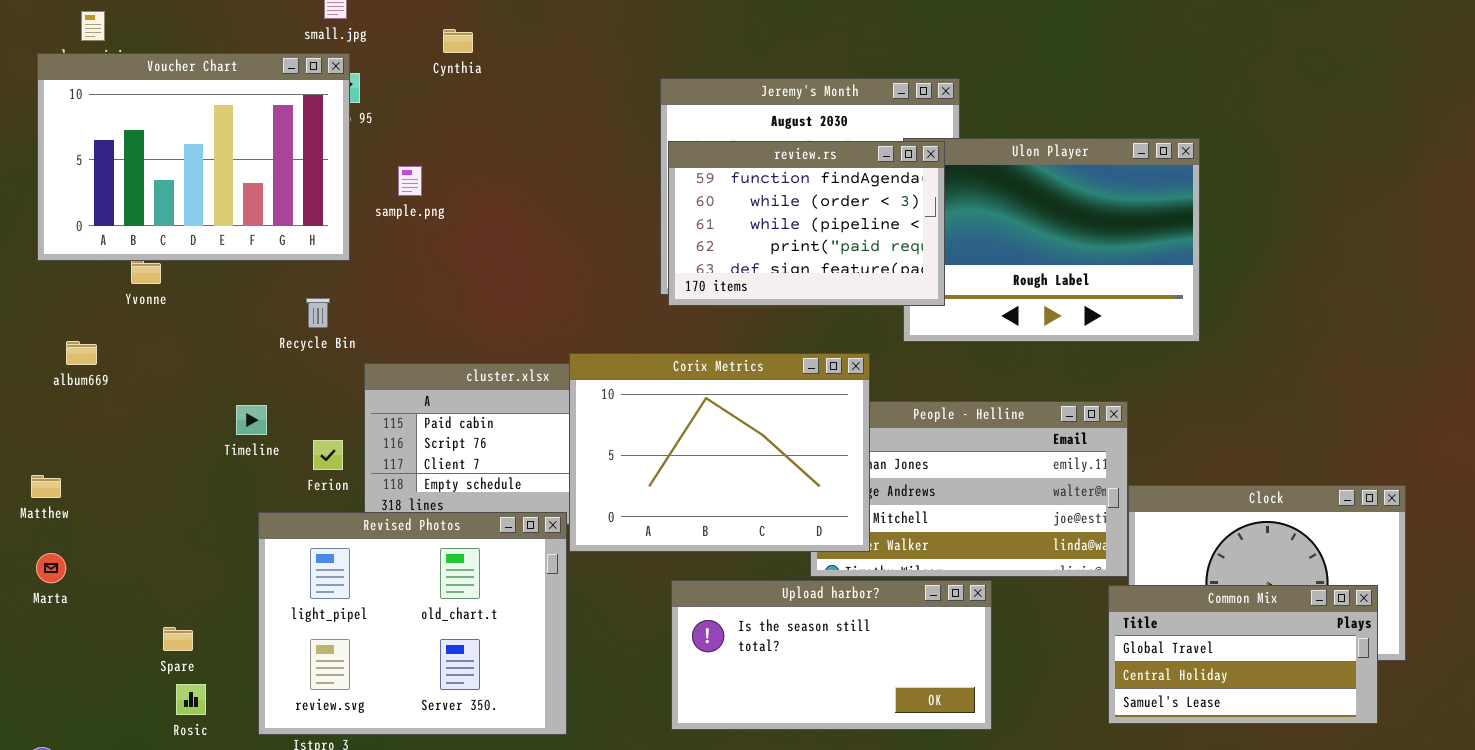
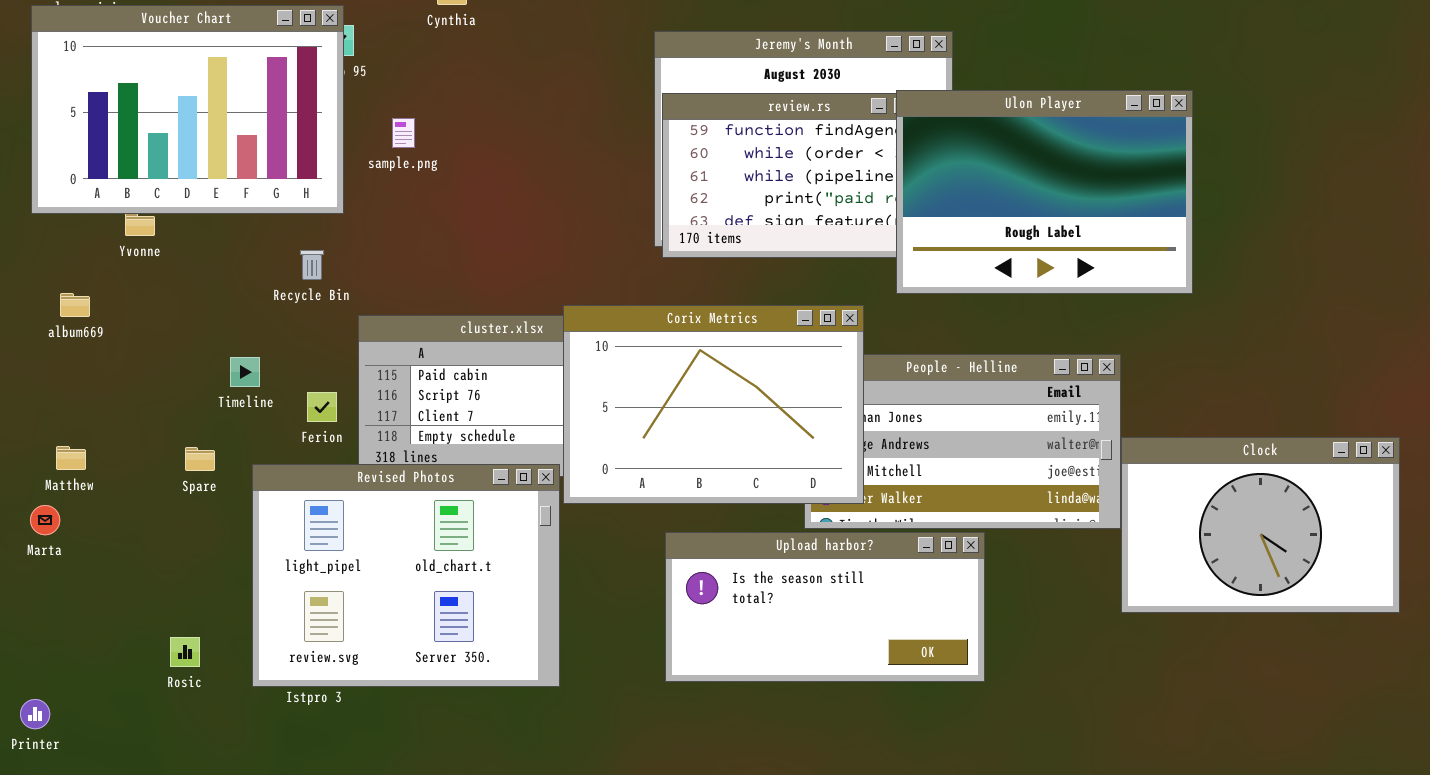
Ulon Player: [903,138,1200,342] -> [896,90,1193,294], raised
Matthew: [31,475,61,498] -> [56,446,86,470], moved
Common Mix: [1108,585,1378,724] -> none, closed
Spare: [163,627,193,651] -> [185,447,215,471], moved

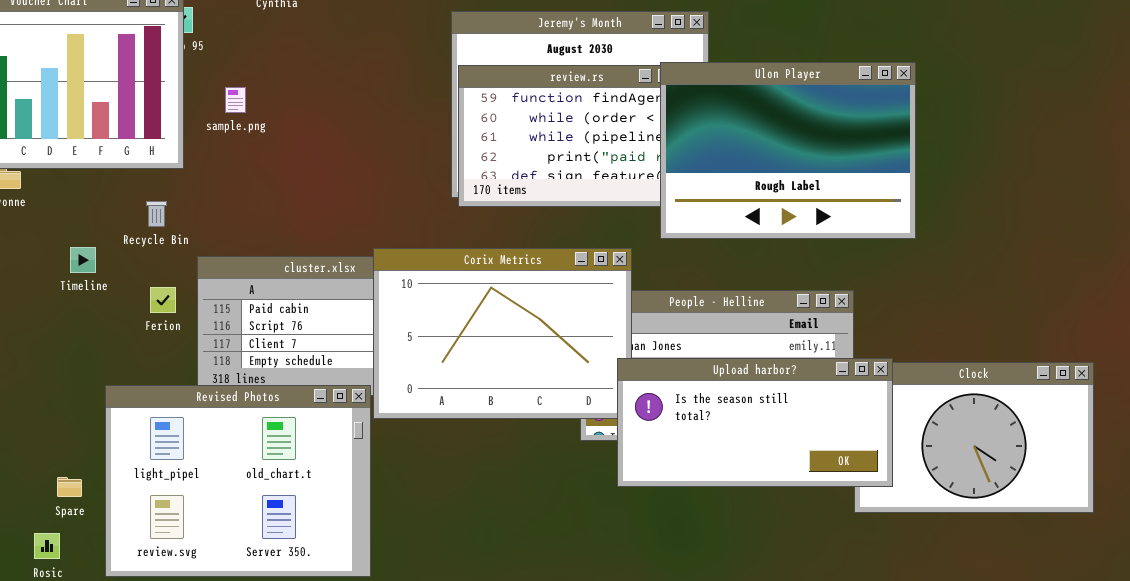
Timeline: [230,357,260,387] -> [70,247,96,273], moved
Ferion: [307,392,337,422] -> [150,287,176,313], moved
Spare: [185,447,215,471] -> [57,477,82,497], moved
Upload harbor?: [665,532,985,682] -> [617,358,893,487], moved

